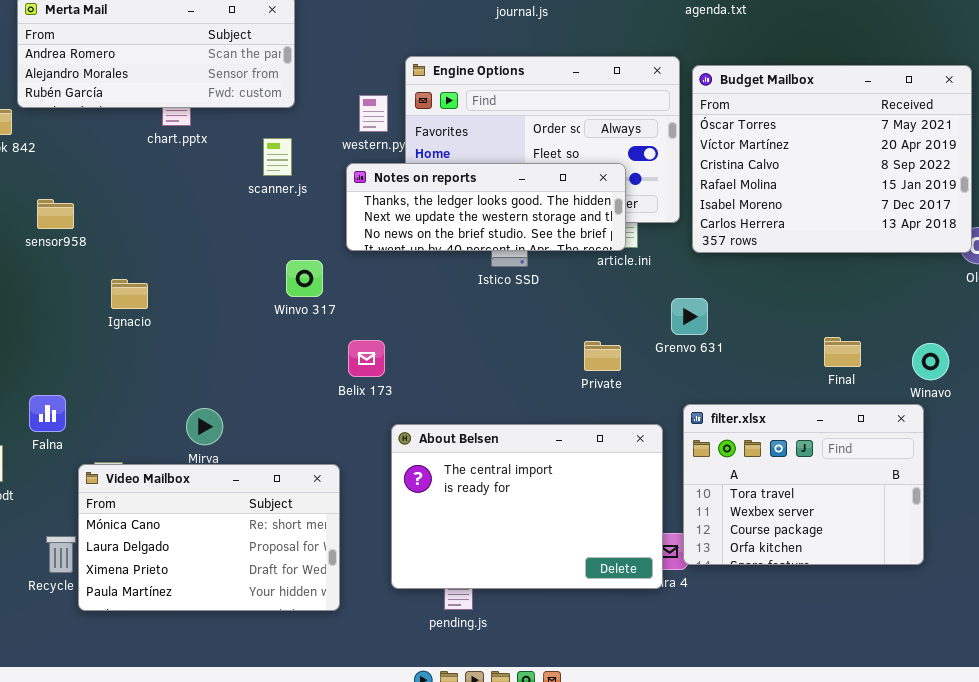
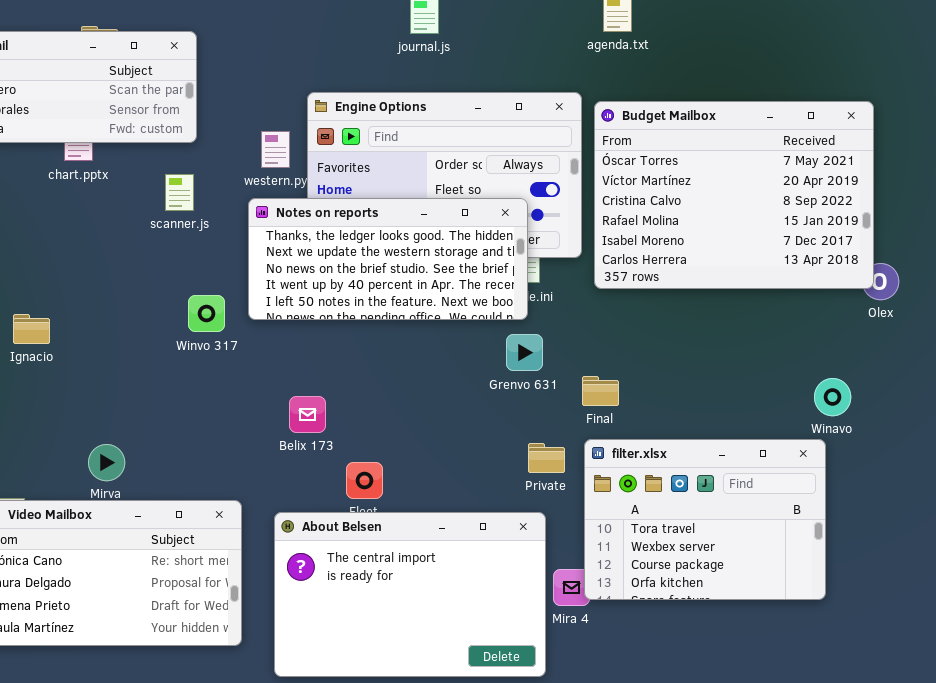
Notes on reports: [346,163,626,251] -> [248,198,528,320], resized
Grenvo 631: [671,298,708,335] -> [506,334,543,371], moved
Final: [824,337,861,367] -> [582,376,619,406], moved
Belix 173: [348,340,385,377] -> [289,396,326,433], moved
Private: [584,341,621,371] -> [528,443,565,473], moved
About Belsen: [391,424,663,589] -> [274,512,546,677], moved

